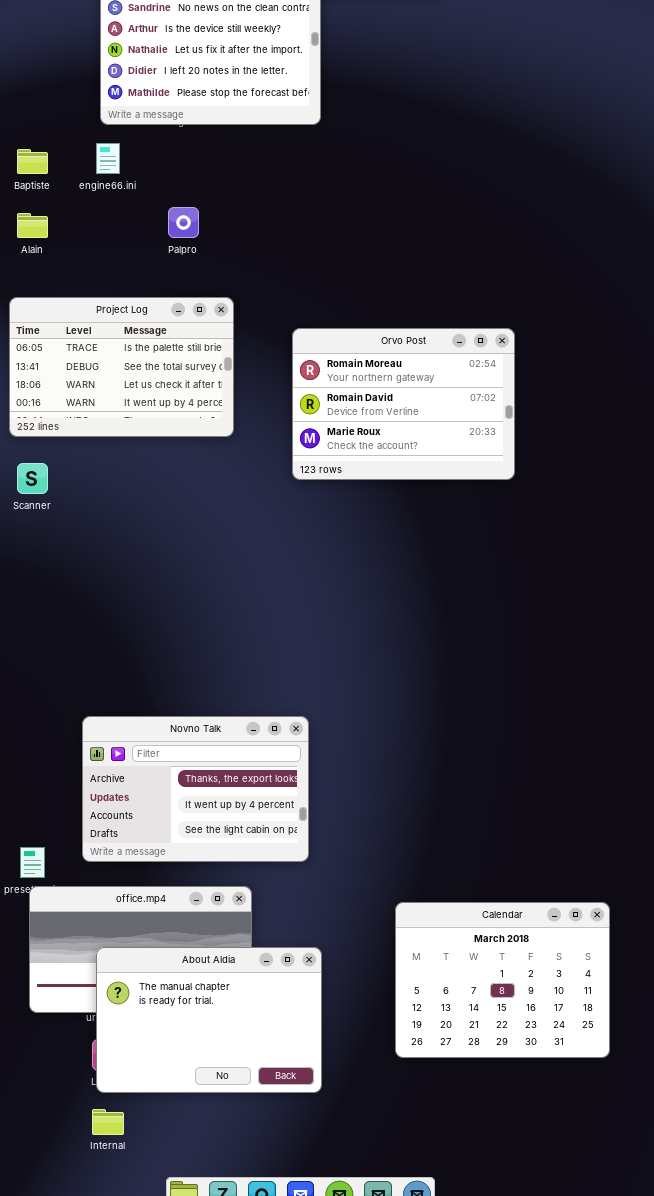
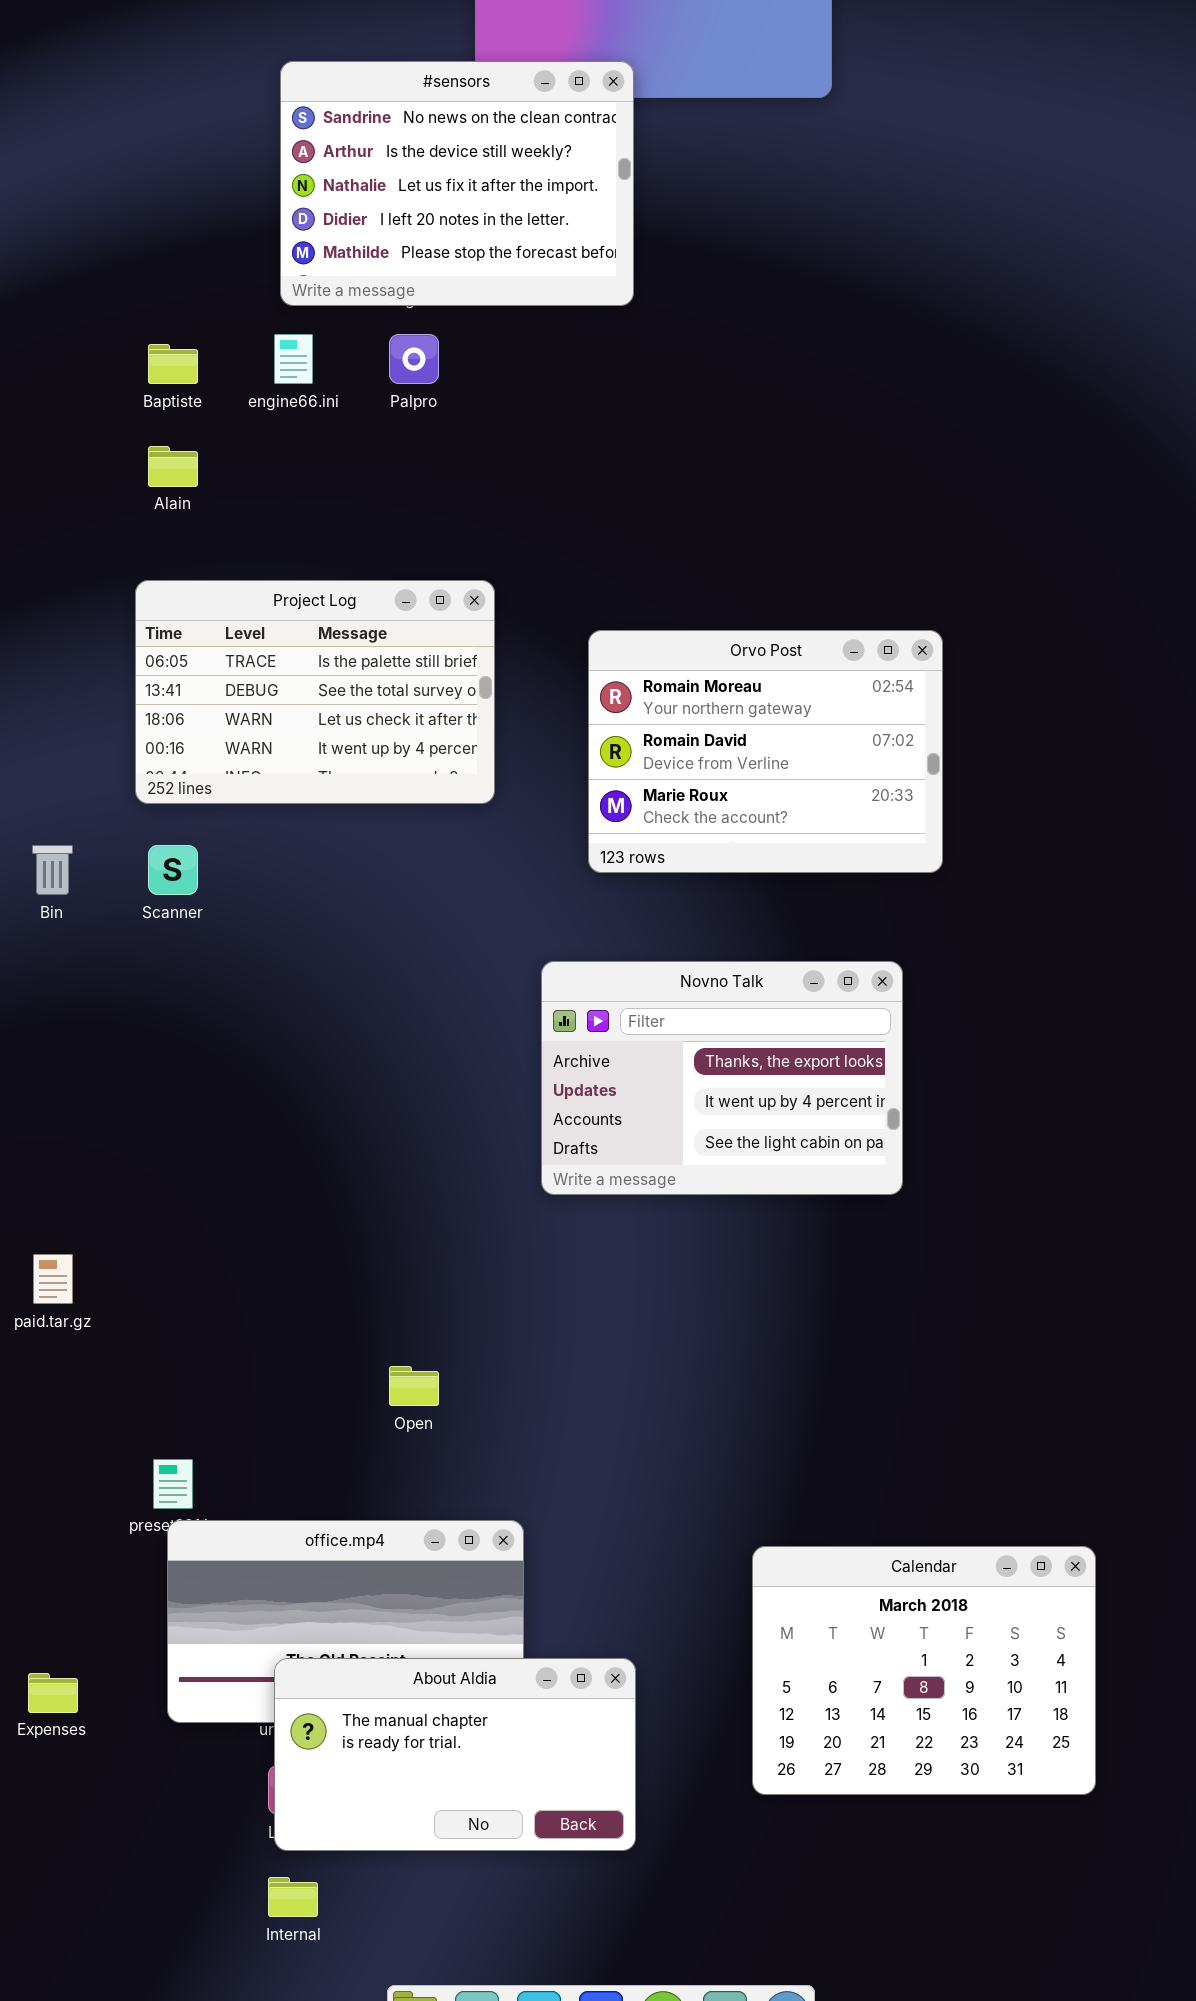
Palpro: [168,207,199,238] -> [389,334,439,384], moved
Novno Talk: [82,716,309,862] -> [541,961,903,1195], moved
About Aldia: [96,947,322,1093] -> [274,1658,636,1851], resized

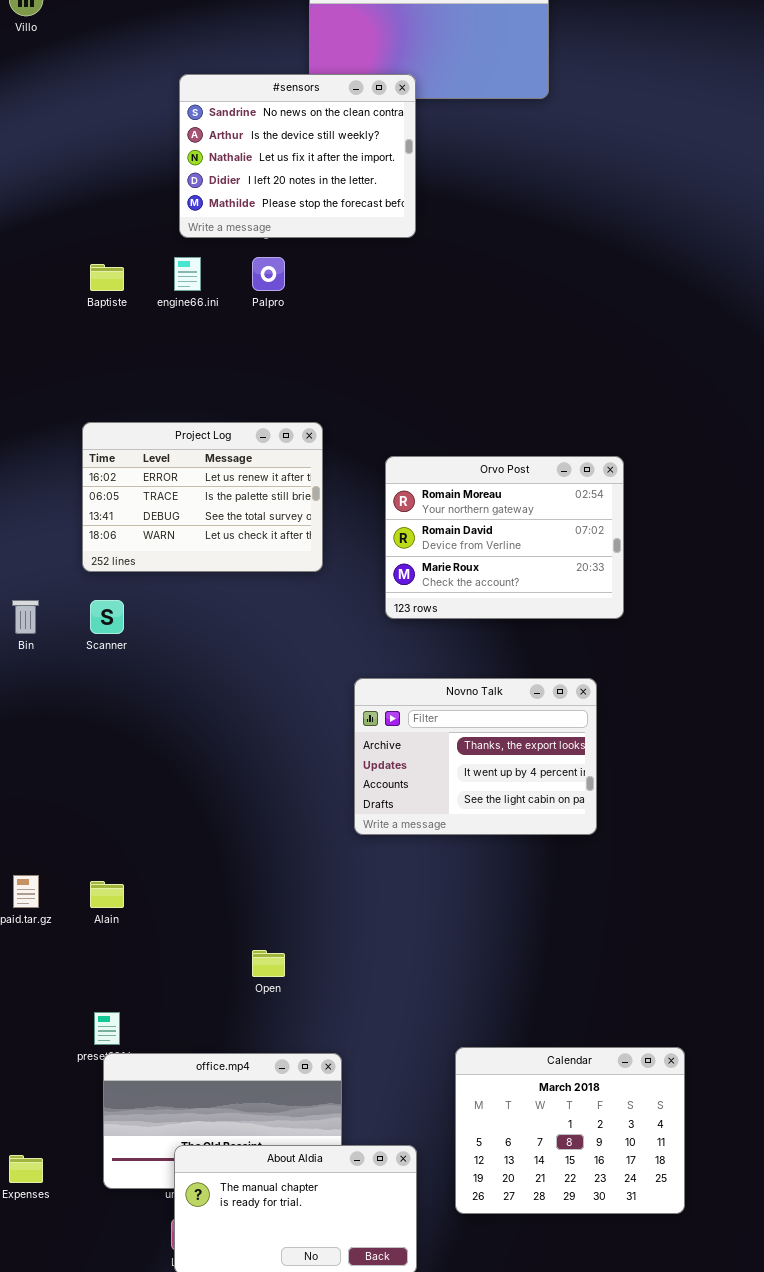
Alain: [148,446,198,487] -> [90,881,124,908], moved
Project Log: [135,580,495,804] -> [82,422,323,572], scrolled up 1 row
Calendar: [752,1546,1096,1795] -> [455,1047,685,1214], moved

